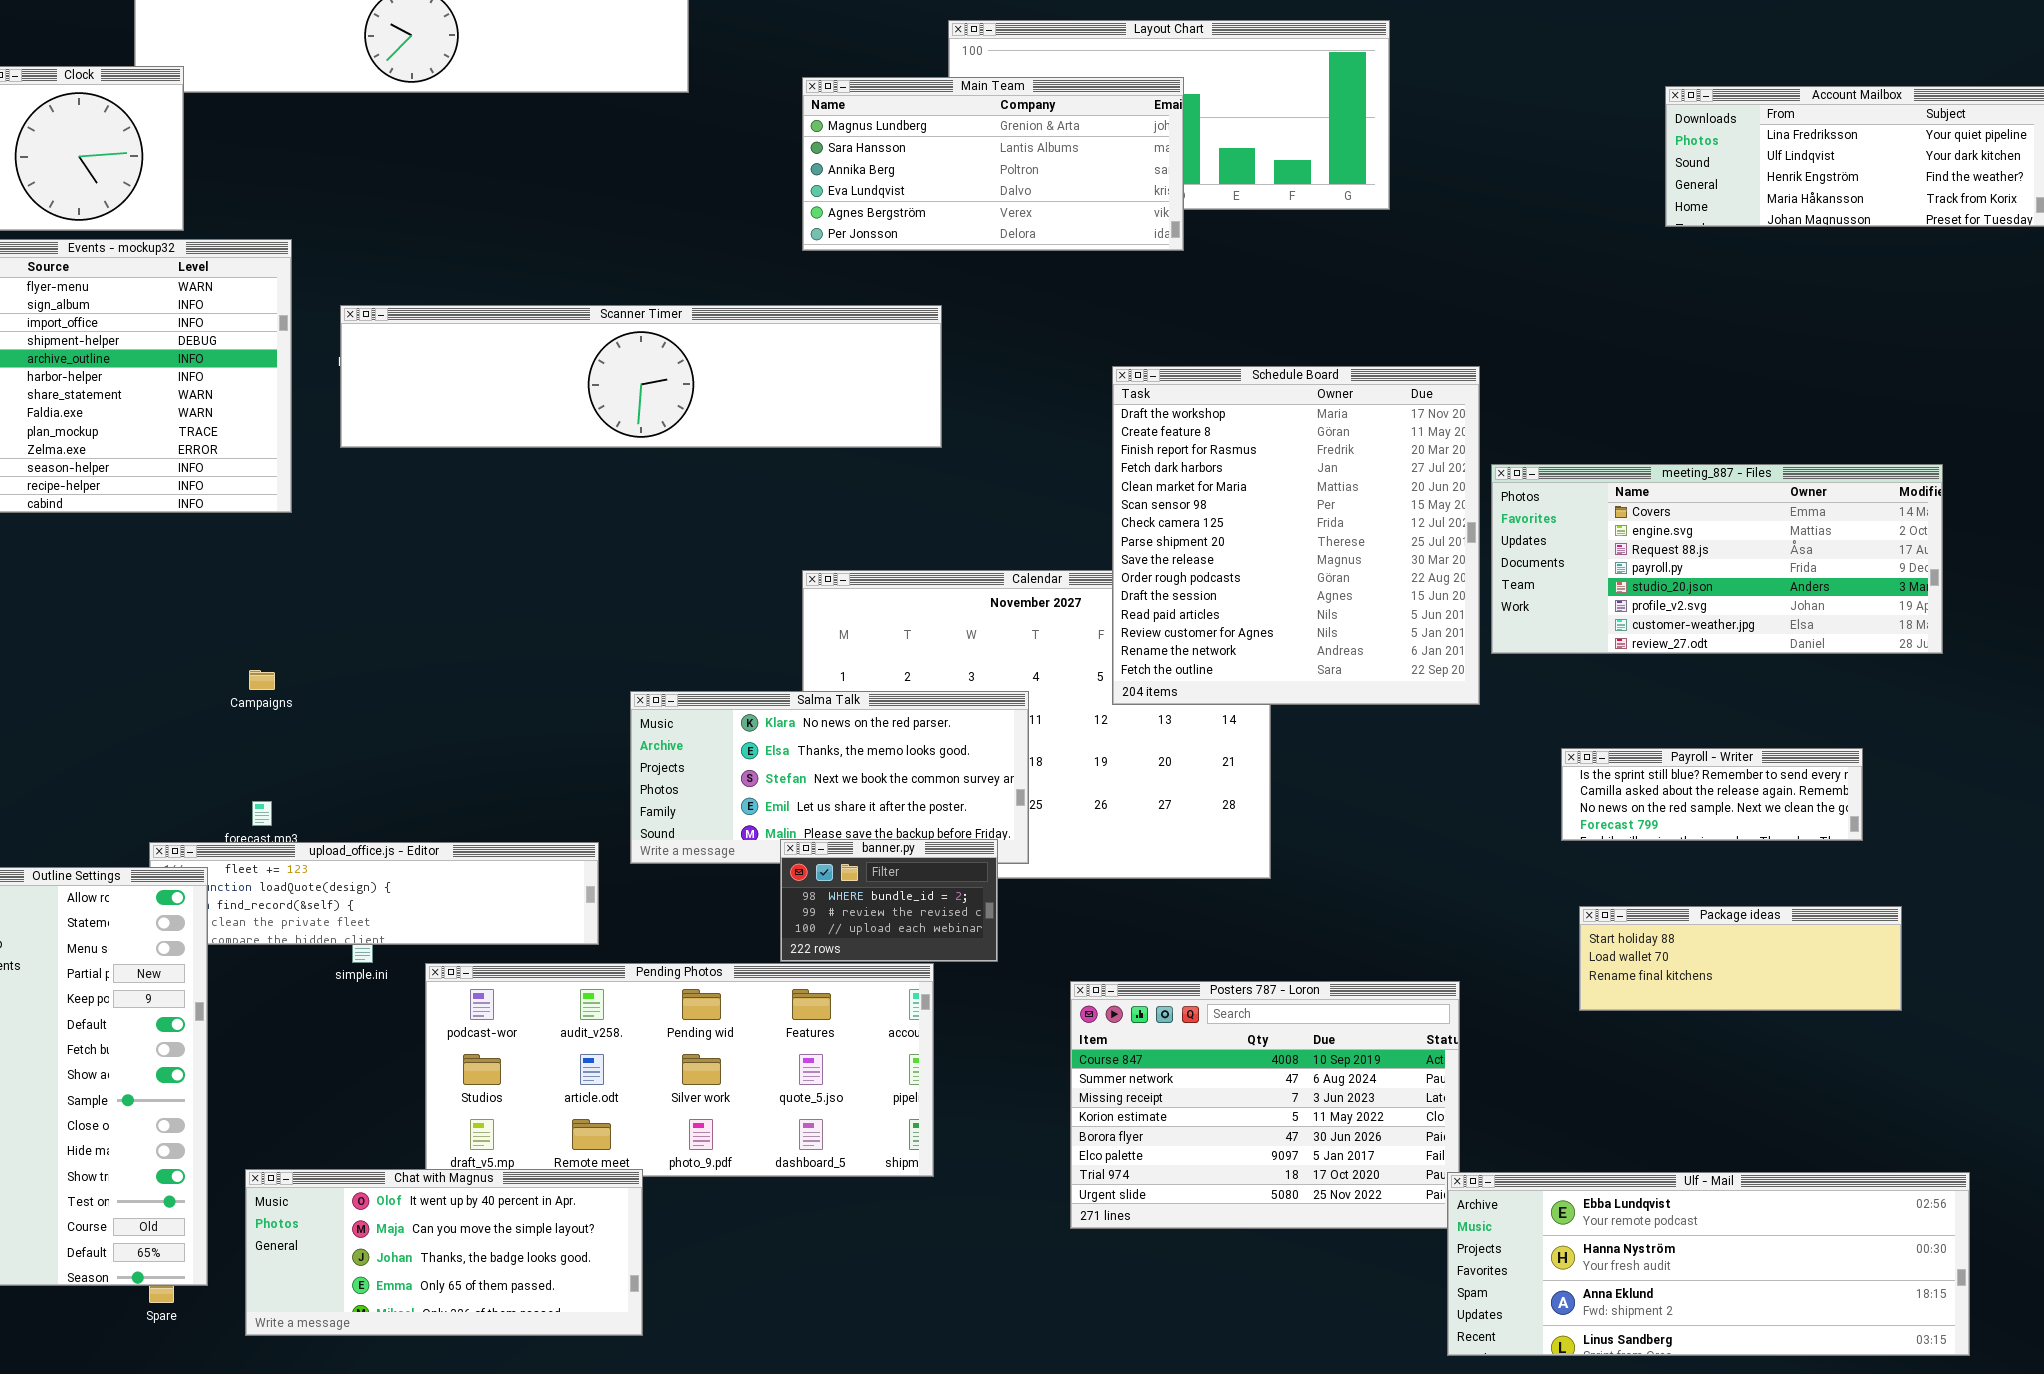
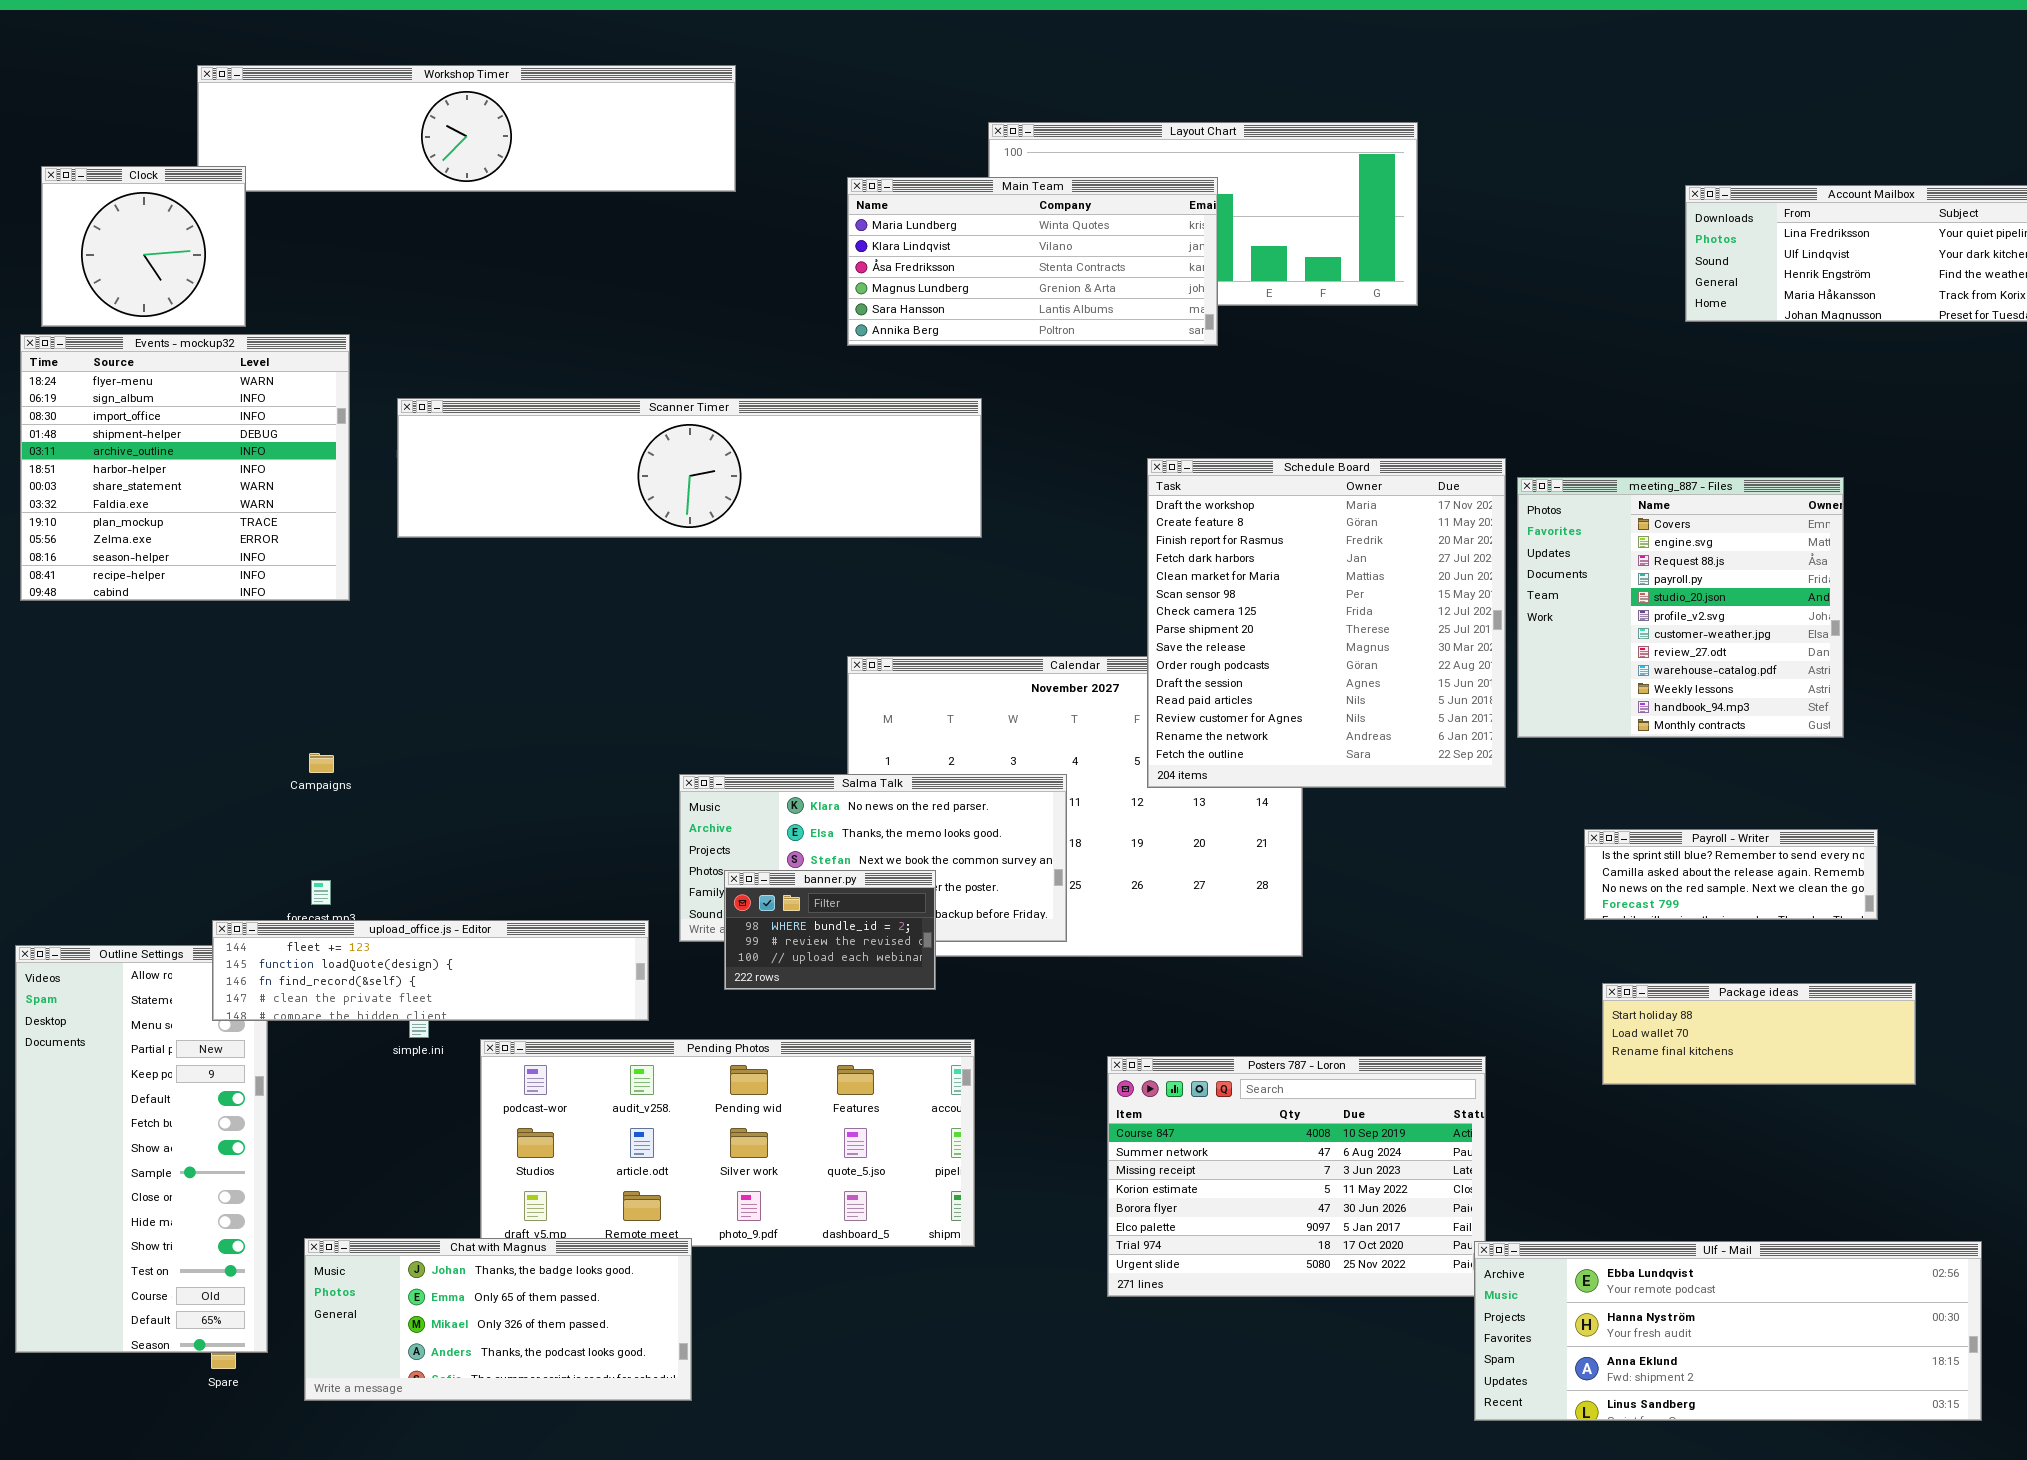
Main Team: [802,77,1184,251] -> [847,177,1218,346], scrolled up 3 rows
meeting_887 - Files: [1491,464,1943,654] -> [1517,477,1844,738], resized
banner.py: [780,839,998,962] -> [724,870,936,990], moved
upload_office.js - Editor: [149,842,599,945] -> [212,920,649,1021], raised
Chat with Magnus: [245,1169,643,1336] -> [304,1238,692,1401], scrolled down 2 rows

